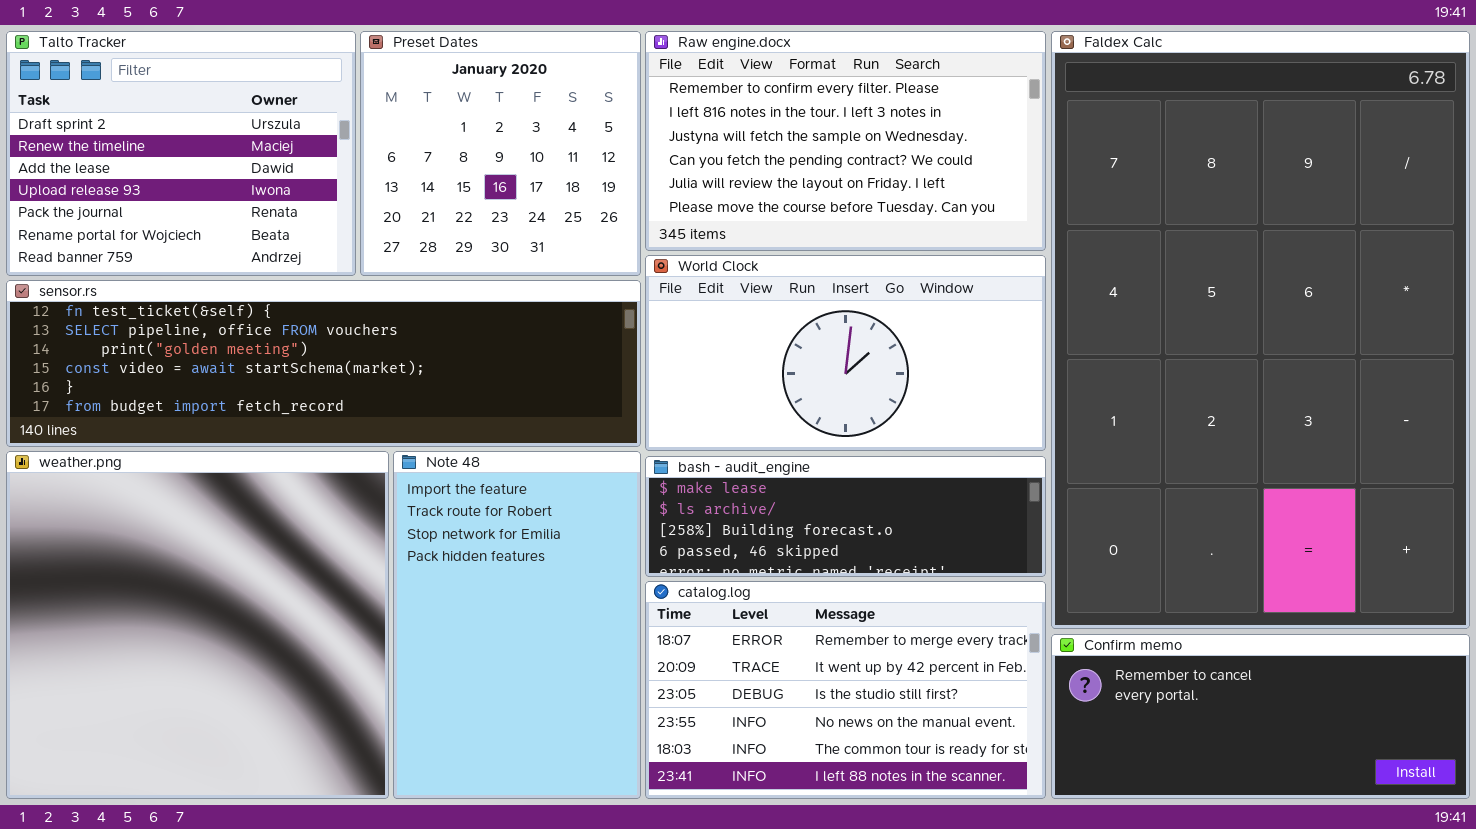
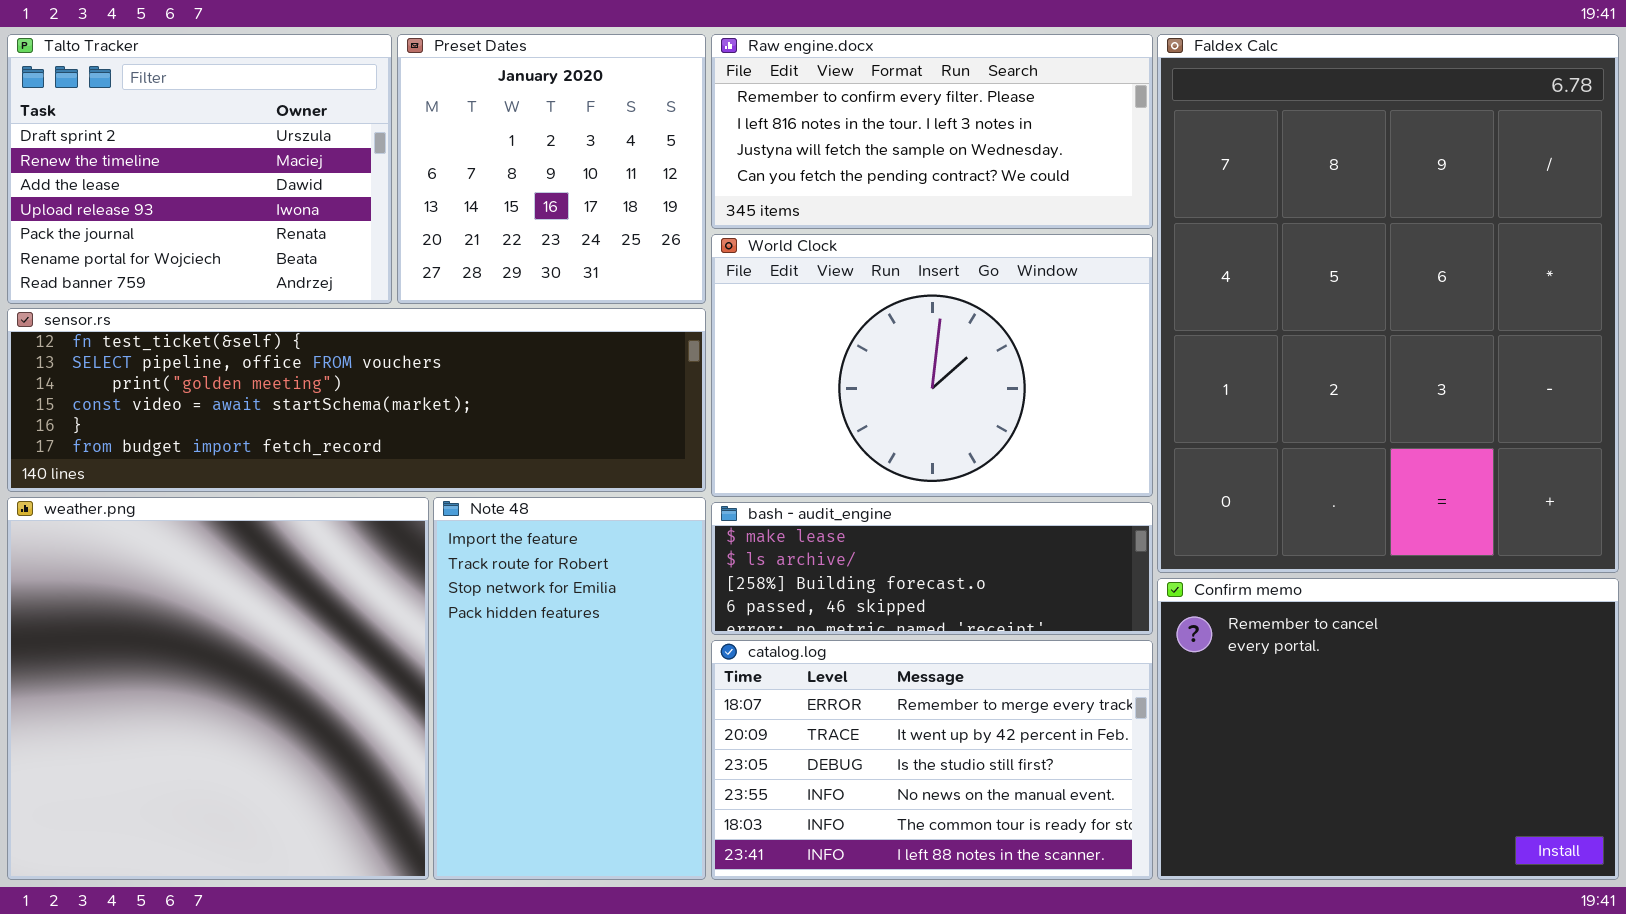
Raw engine.docx: [645,31,1046,251] -> [711,34,1153,229], resized
Faldex Calc: [1051,31,1470,629] -> [1157,34,1619,573], resized
World Clock: [645,255,1046,451] -> [711,234,1153,497], resized
Confirm memo: [1051,634,1470,799] -> [1157,578,1619,880], resized

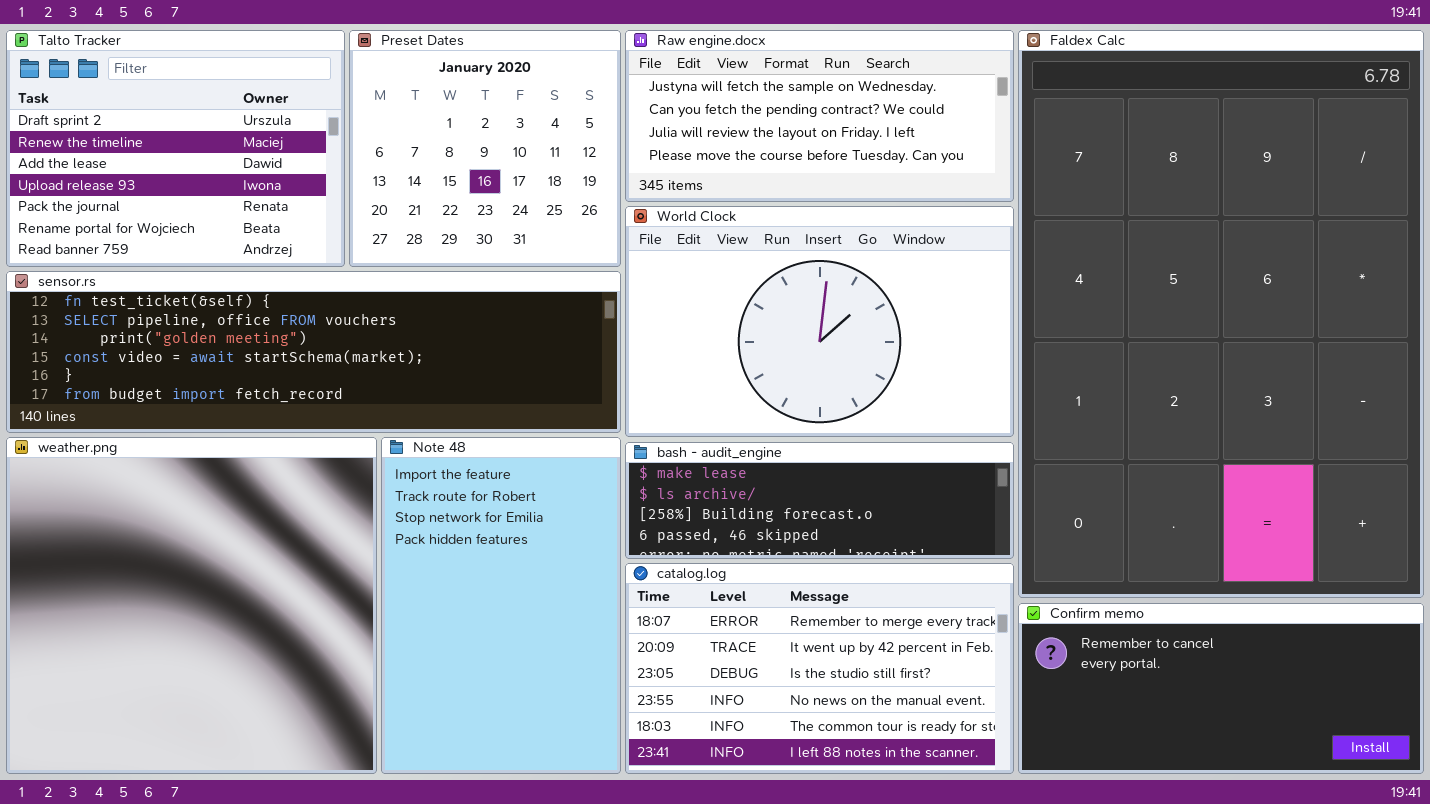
Raw engine.docx: [711,34,1153,229] -> [625,30,1014,202], scrolled down 2 rows
Faldex Calc: [1157,34,1619,573] -> [1018,30,1424,598], resized
Confirm memo: [1157,578,1619,880] -> [1018,603,1424,774], resized

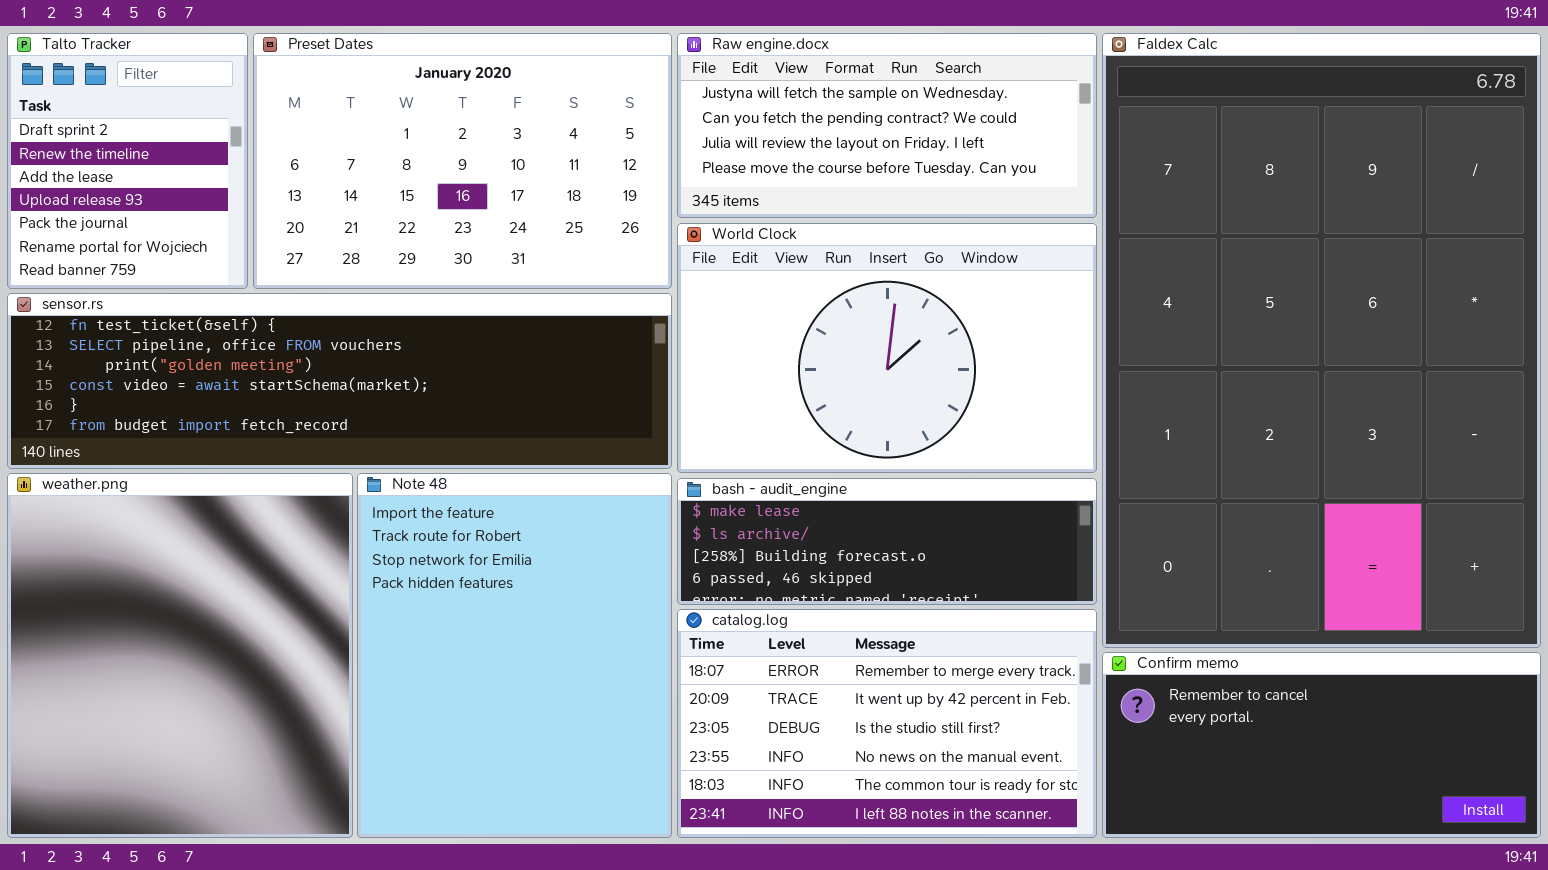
Talto Tracker: [6,30,345,267] -> [7,33,248,289], resized
Preset Dates: [349,30,621,267] -> [253,33,672,289], resized
weather.png: [6,437,377,774] -> [7,473,353,838], resized
Note 48: [381,437,621,774] -> [357,473,672,838], resized

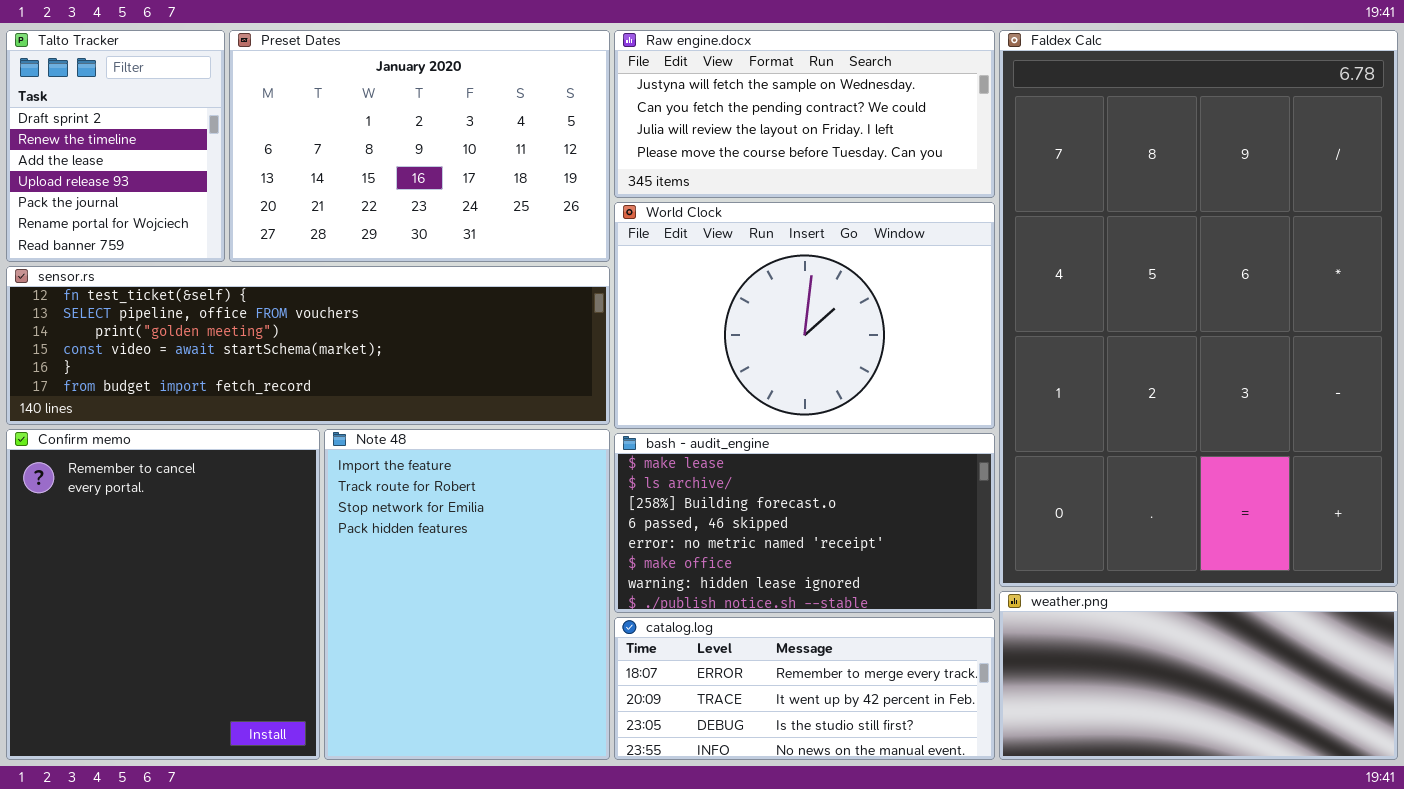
weather.png: [7,473,353,838] -> [999,591,1398,760], moved, resized
bash - audit_engine: [677,478,1097,605] -> [614,433,995,613], resized
catalog.log: [677,609,1097,838] -> [614,617,995,760], resized
Confirm memo: [1102,652,1541,838] -> [6,429,320,760], moved, resized

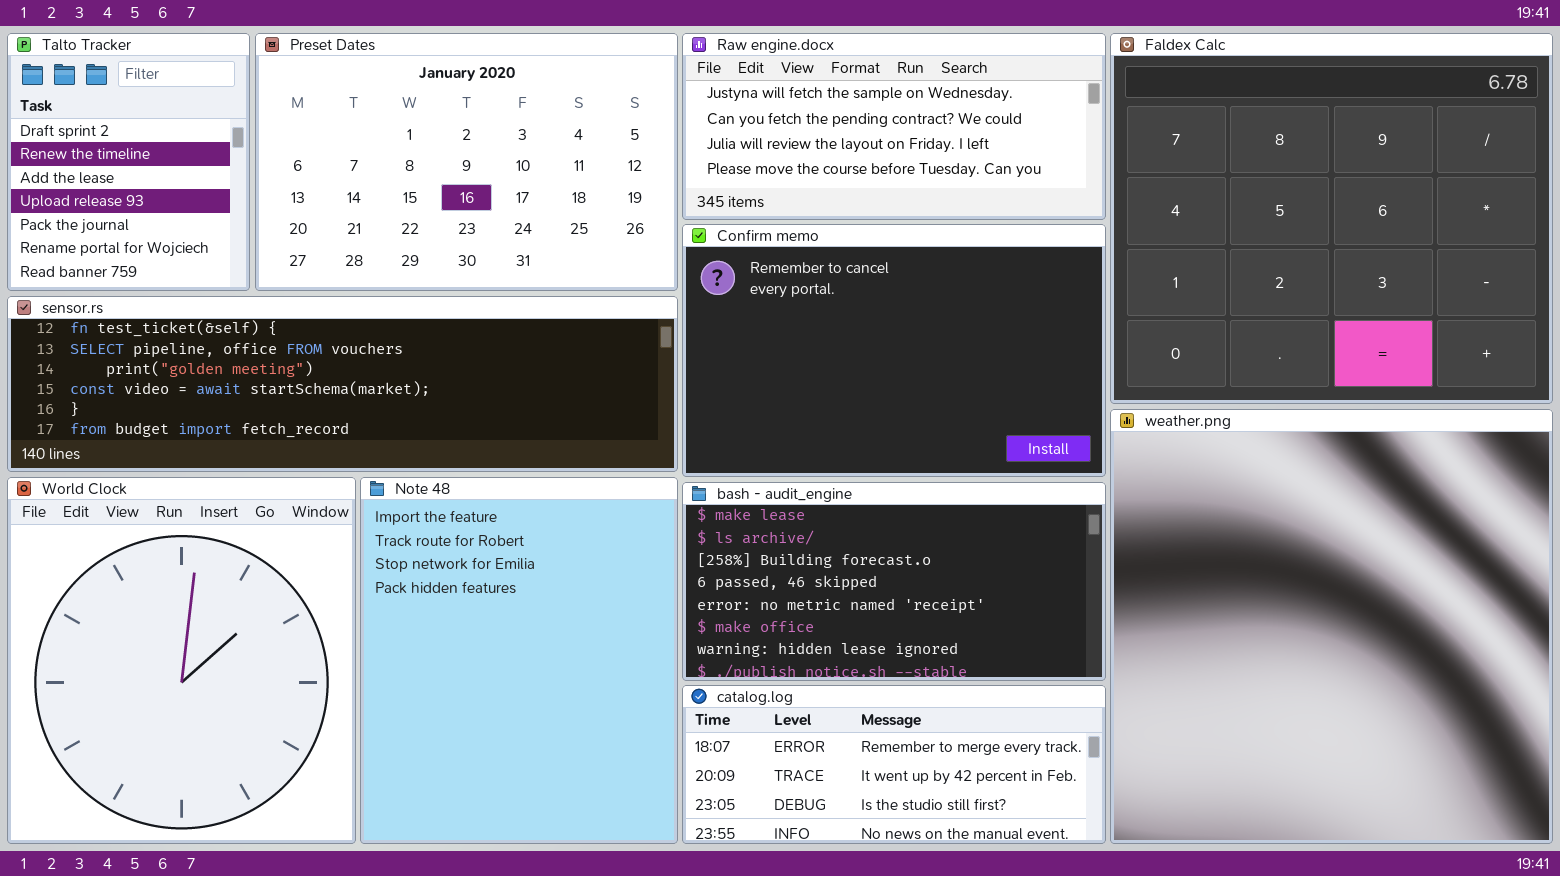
Faldex Calc: [999,30,1398,587] -> [1110,33,1553,404], resized
World Clock: [614,202,995,429] -> [7,477,356,844], moved, resized
Confirm memo: [6,429,320,760] -> [682,224,1106,477], moved, resized
weather.png: [999,591,1398,760] -> [1110,409,1553,844], resized

